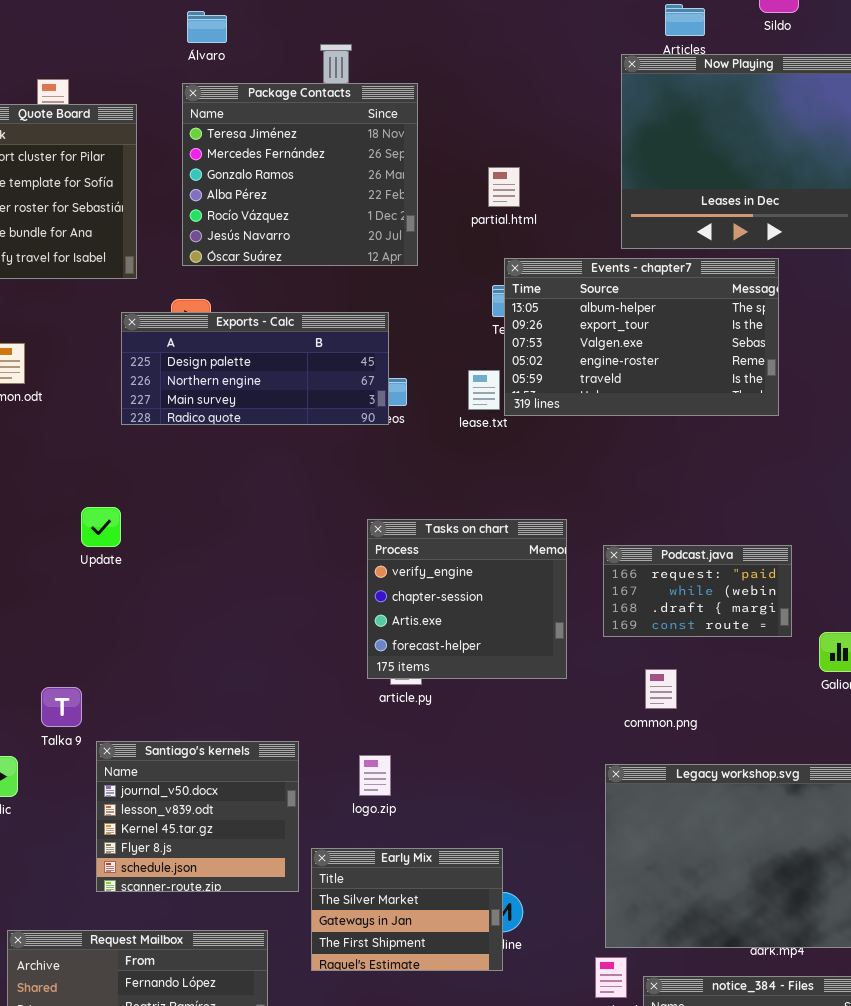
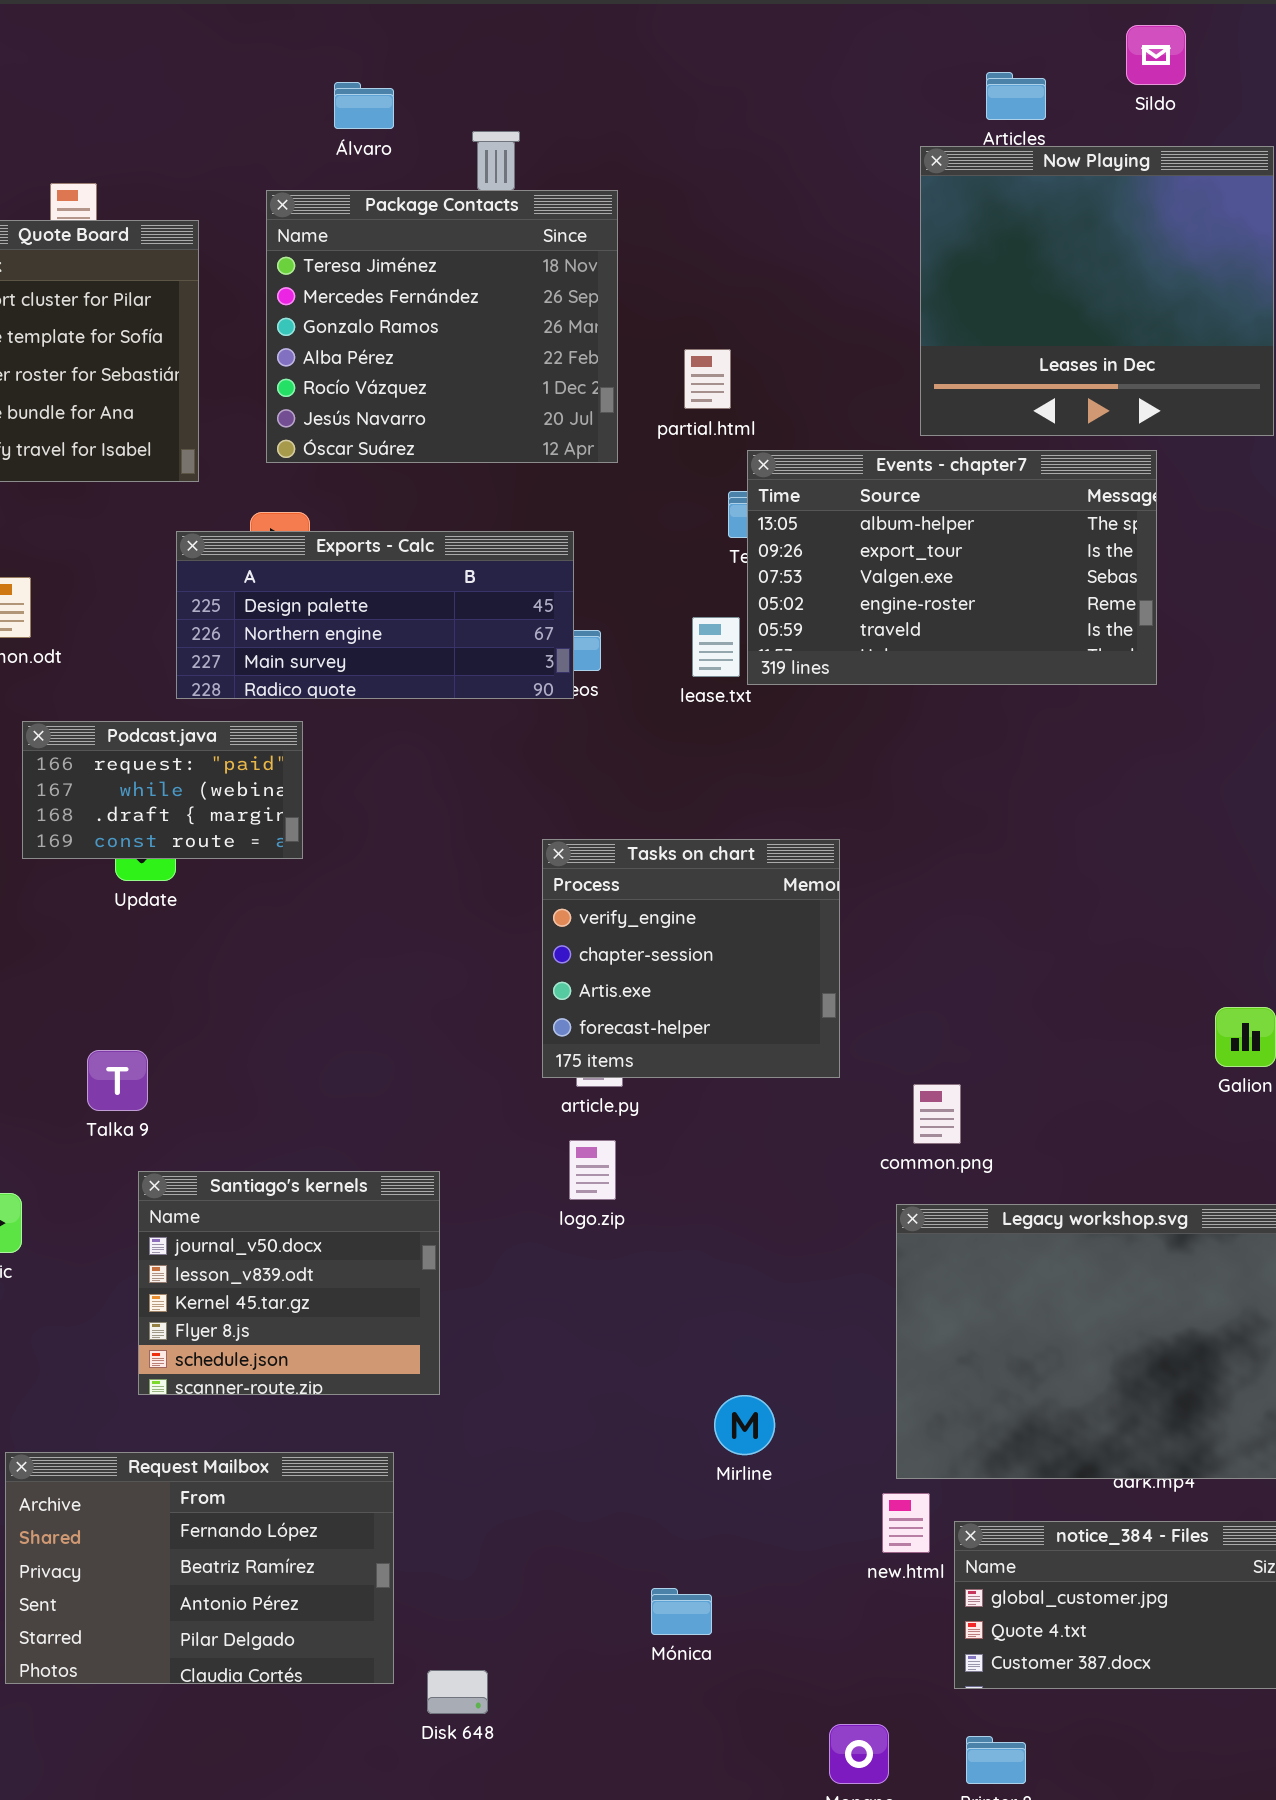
Álvaro: [187,11,227,43] -> [334,82,394,129], moved
partial.html: [488,167,520,207] -> [684,349,731,409], moved
Podcast.java: [603,545,792,637] -> [22,721,303,859], moved
common.png: [645,669,677,709] -> [913,1084,961,1144], moved
Talka 9: [41,687,82,727] -> [87,1050,148,1111], moved
logo.zip: [359,755,391,796] -> [569,1140,616,1200], moved
Early Mix: [311,848,503,971] -> none, closed

